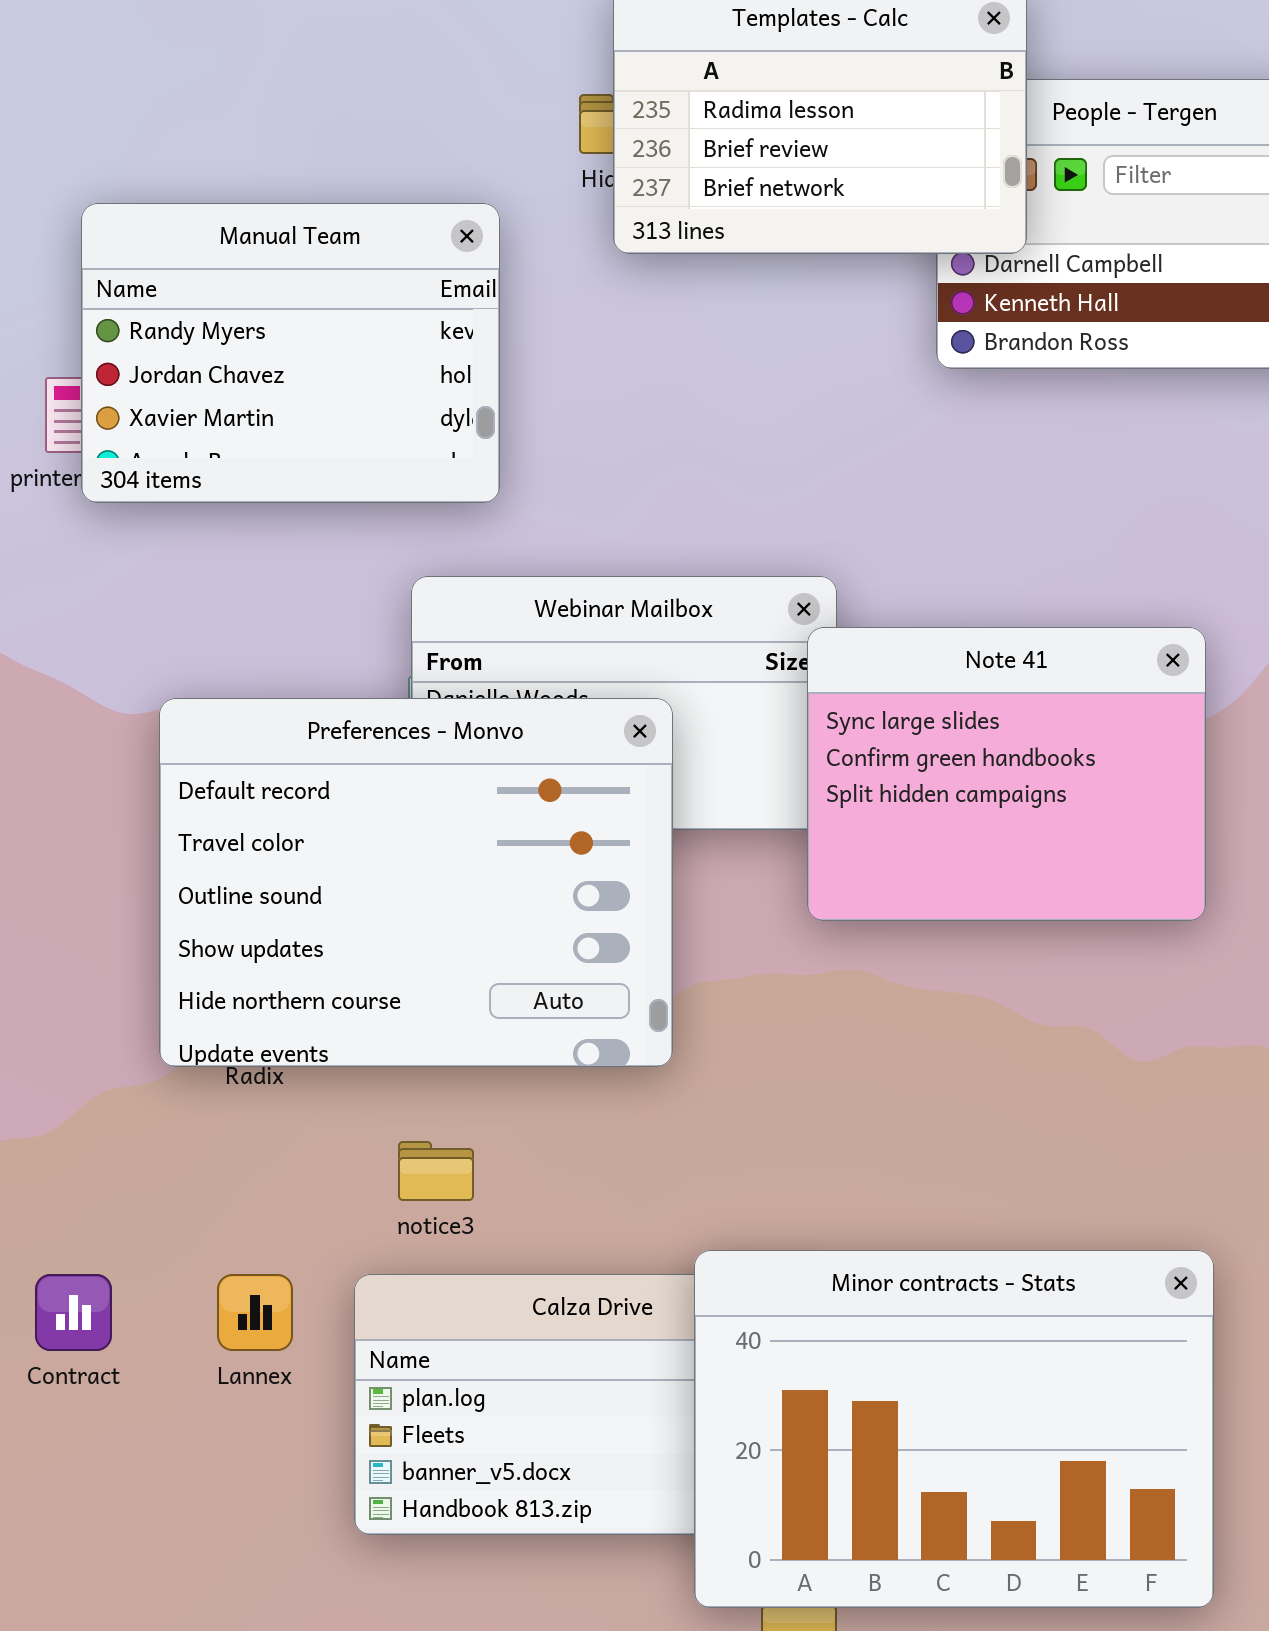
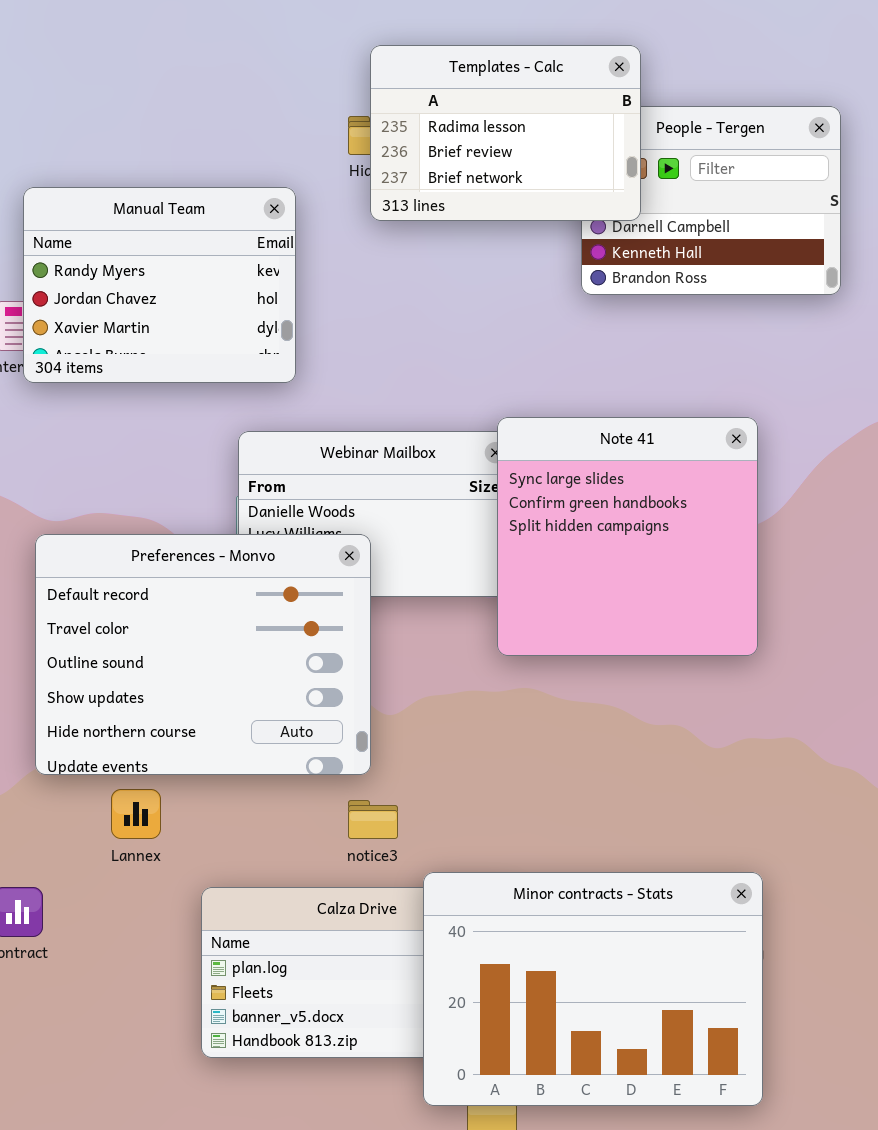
Note 41: [807,627,1206,921] -> [497,417,758,656], resized
Preferences - Monvo: [159,698,673,1067] -> [35,534,371,775], moved
notice3: [398,1141,474,1201] -> [348,800,398,839], moved
Lannex: [217,1274,293,1351] -> [111,789,161,839], moved

